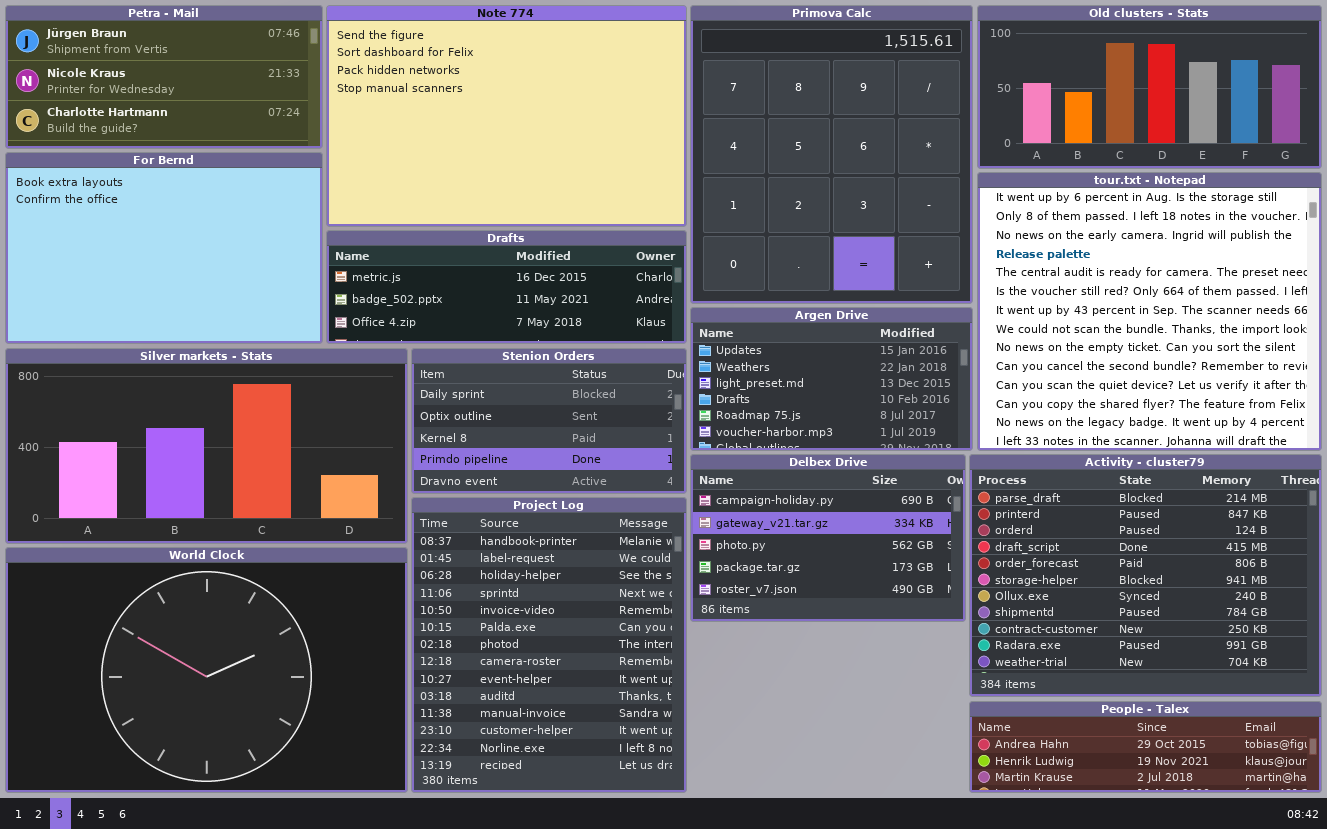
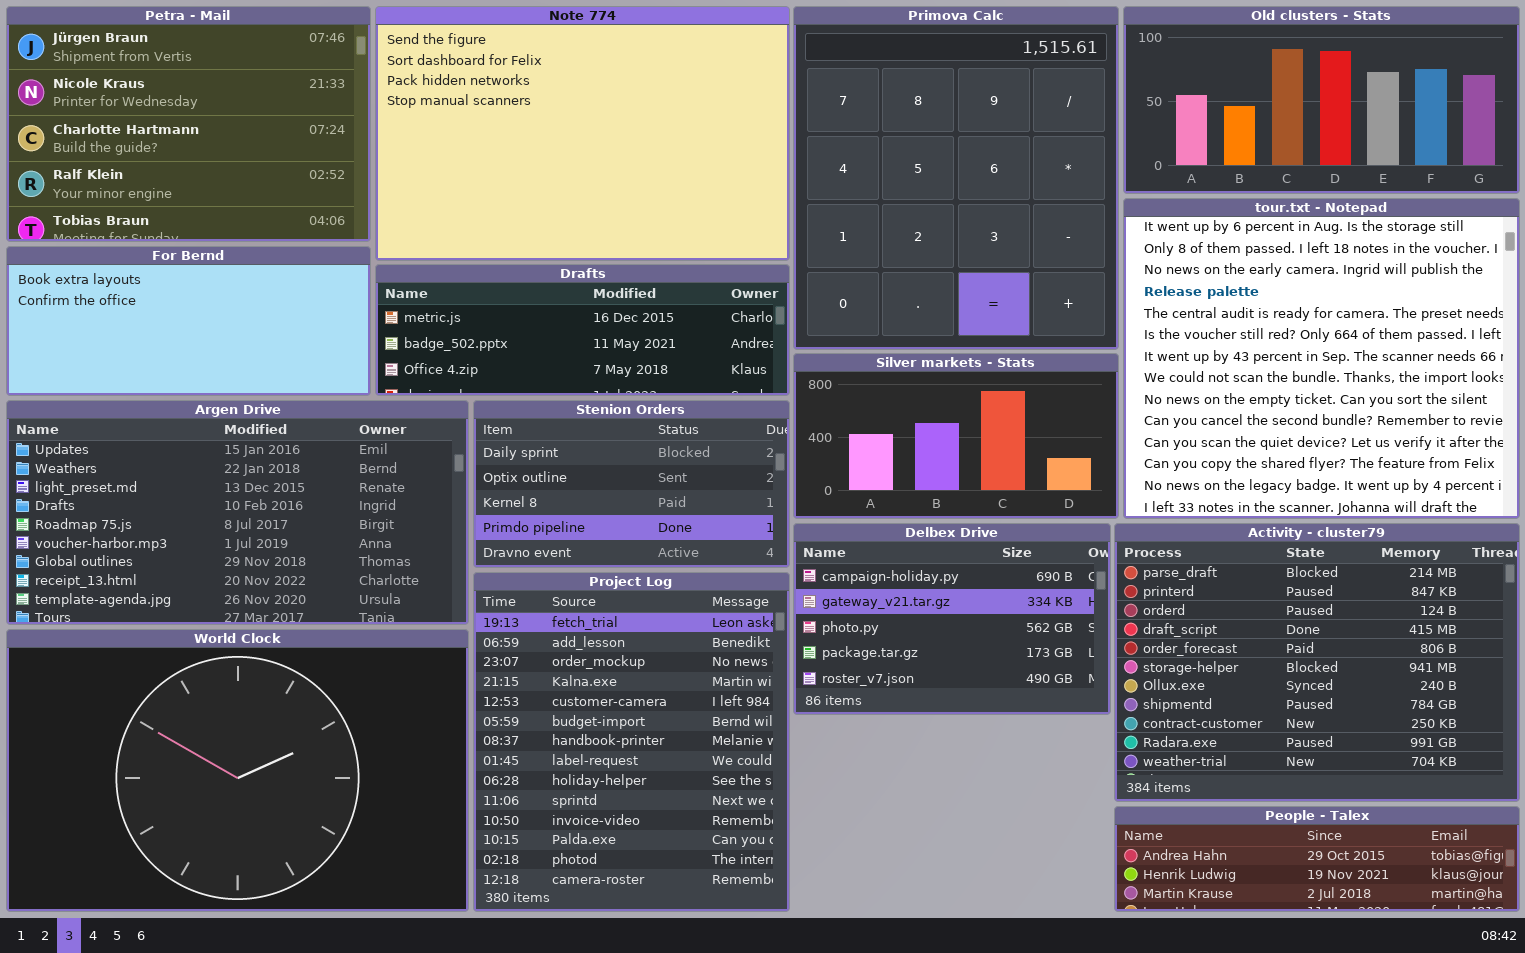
Petra - Mail: [5,5,323,149] -> [6,6,371,242], resized
For Bernd: [5,152,323,344] -> [6,246,371,396], resized
Argen Drive: [690,307,973,451] -> [6,400,469,625], moved, resized
Silver markets - Stats: [5,348,408,544] -> [793,353,1119,519], moved, resized
Project Log: [411,497,687,793] -> [473,572,790,912], scrolled up 6 rows

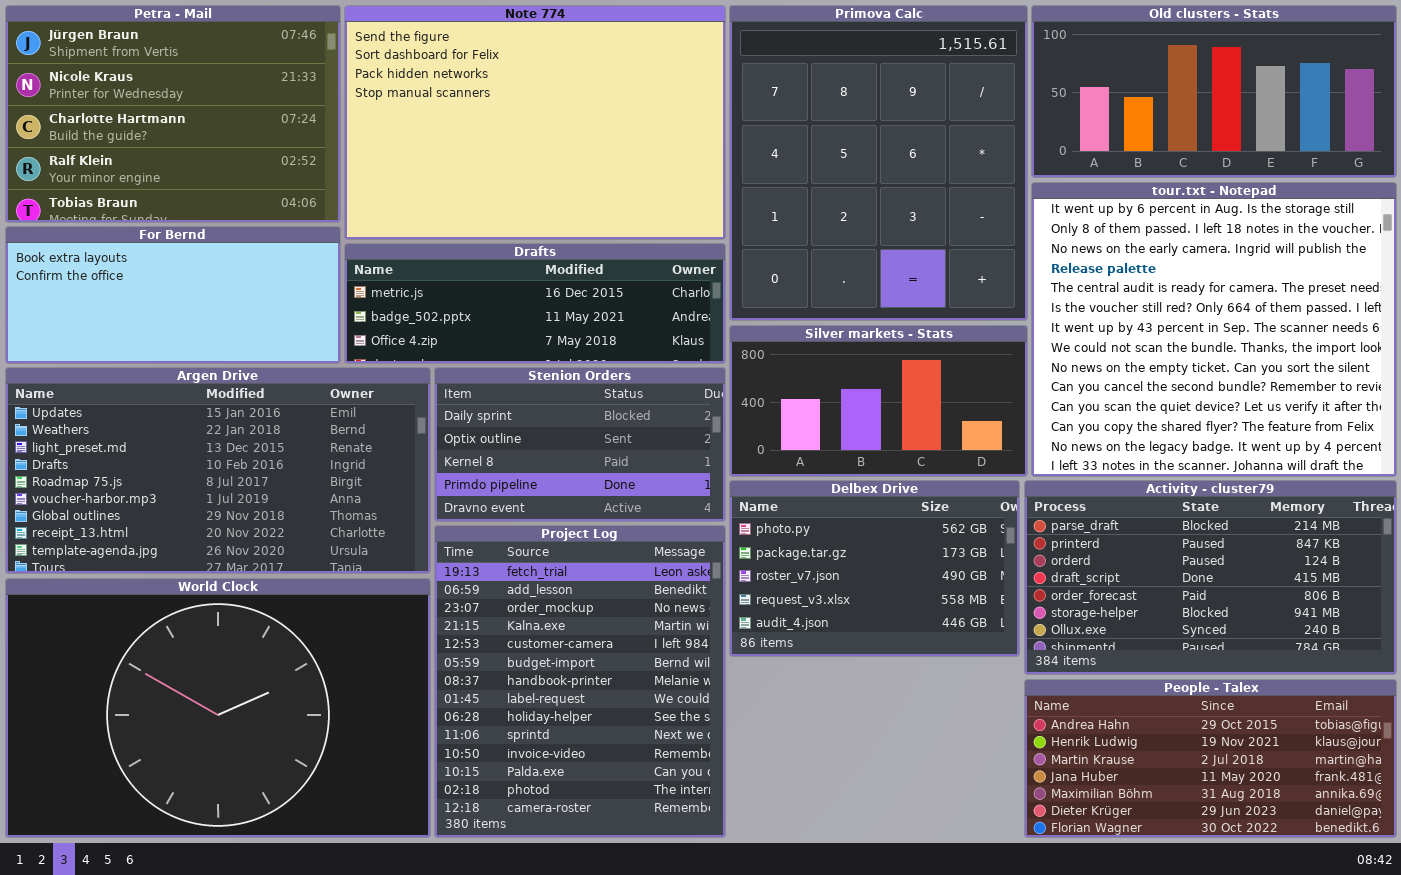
Delbex Drive: [793,523,1111,715] -> [729,480,1020,657], scrolled down 2 rows
Activity - cluster79: [1114,523,1520,802] -> [1024,480,1397,675], resized
People - Talex: [1114,806,1520,912] -> [1024,679,1397,838], resized

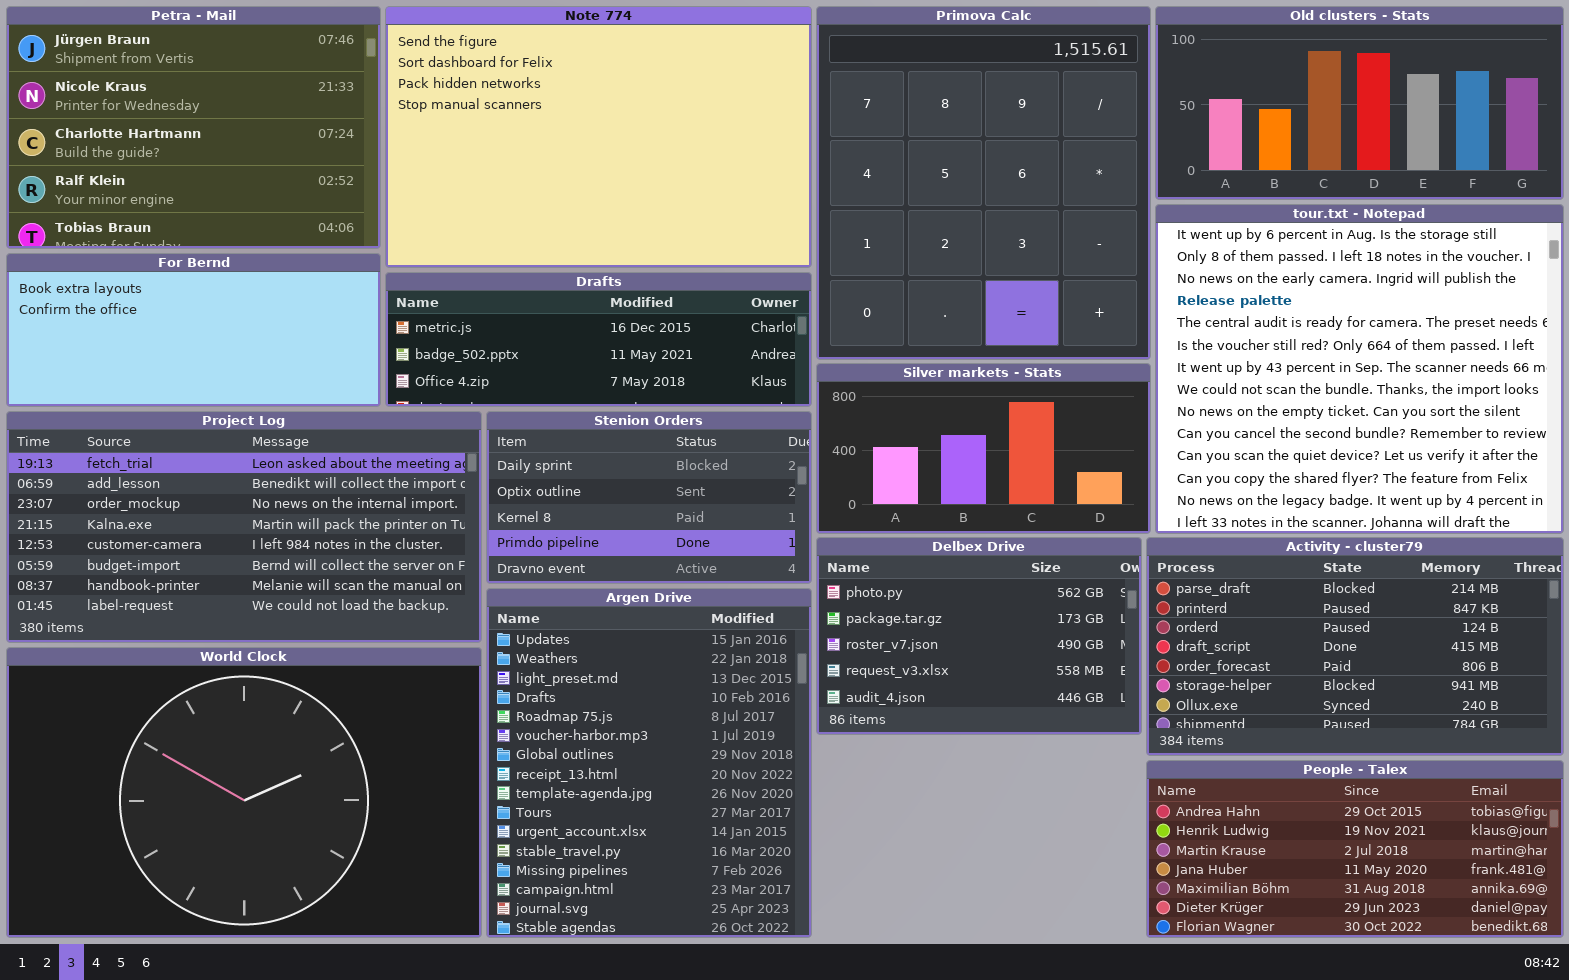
Argen Drive: [5,367,431,574] -> [486,588,812,938], moved, resized
Project Log: [434,525,726,838] -> [6,411,482,643], moved, resized

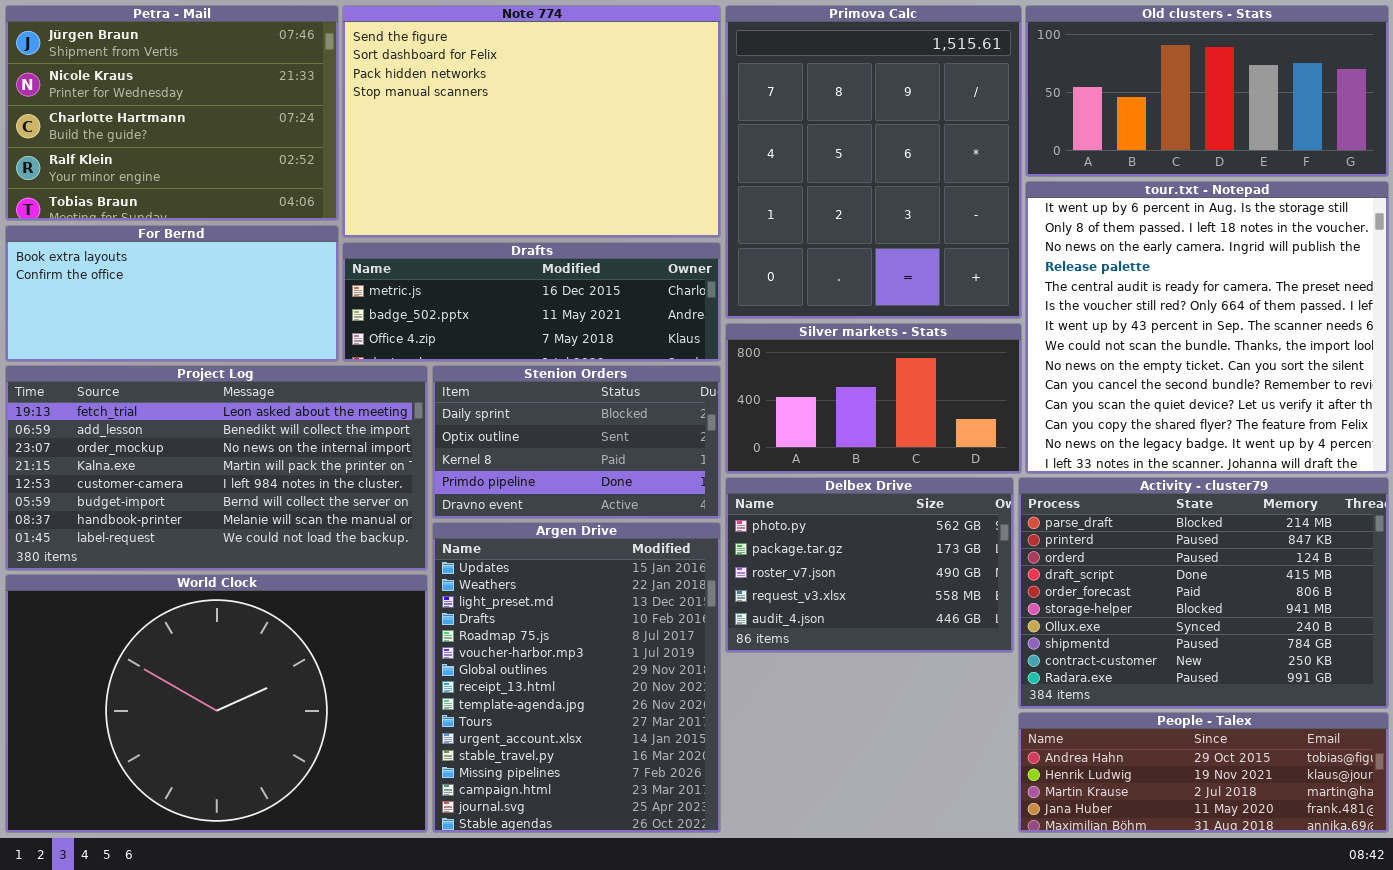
Activity - cluster79: [1146,537,1564,756] -> [1018,477,1389,709], resized
People - Talex: [1146,760,1564,938] -> [1018,712,1389,833], resized

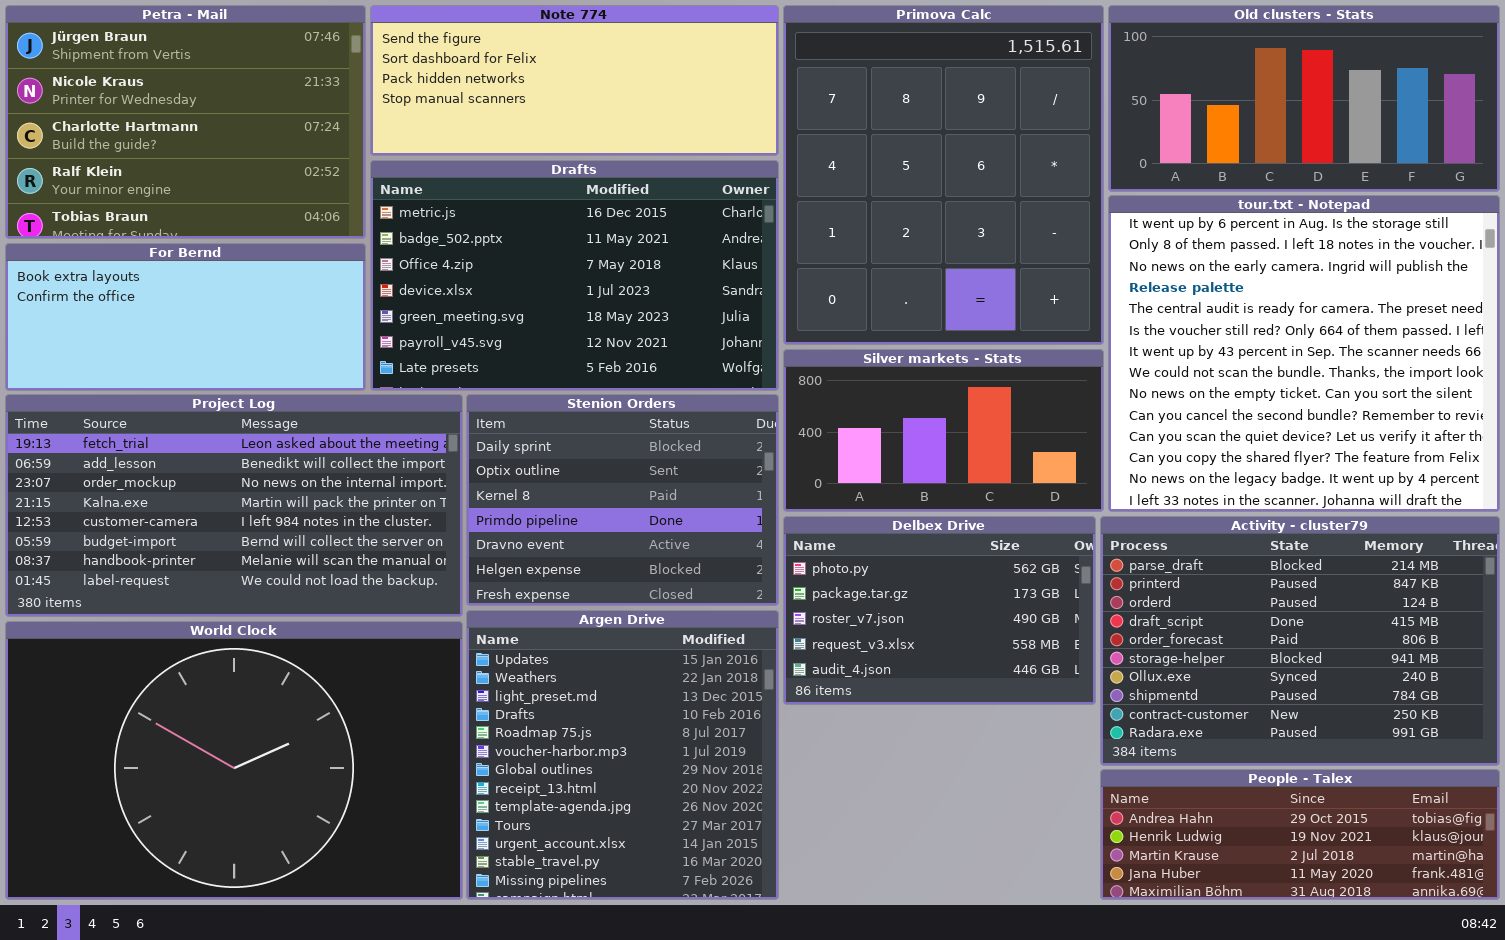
Note 774: [342,5,721,238] -> [370,5,779,156], resized
Drafts: [342,242,721,362] -> [370,160,779,391], resized
Stenion Orders: [432,365,721,519] -> [466,394,779,606], resized
Argen Drive: [432,522,721,833] -> [466,610,779,900], resized

